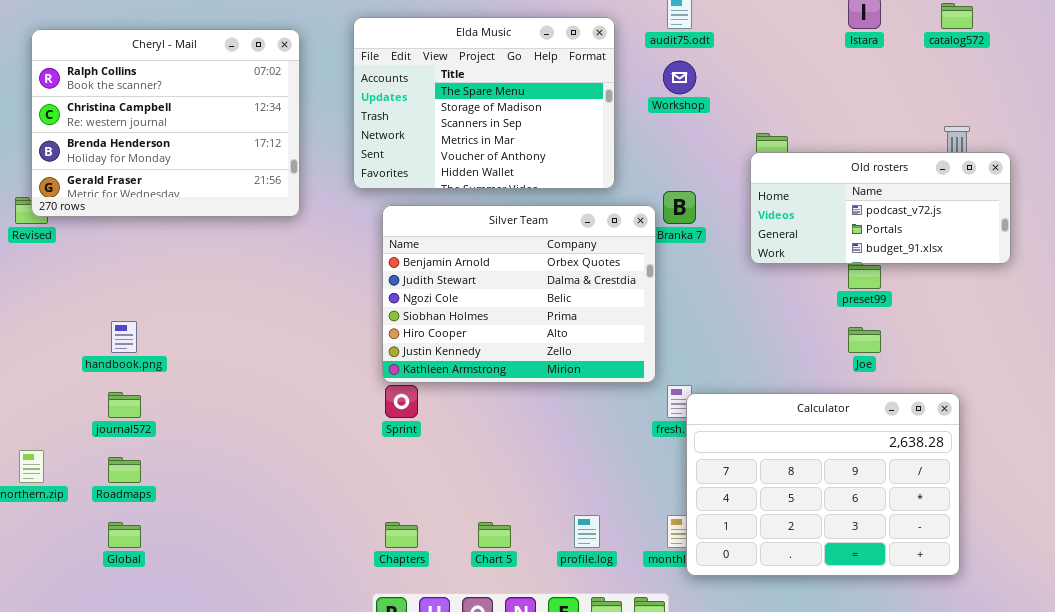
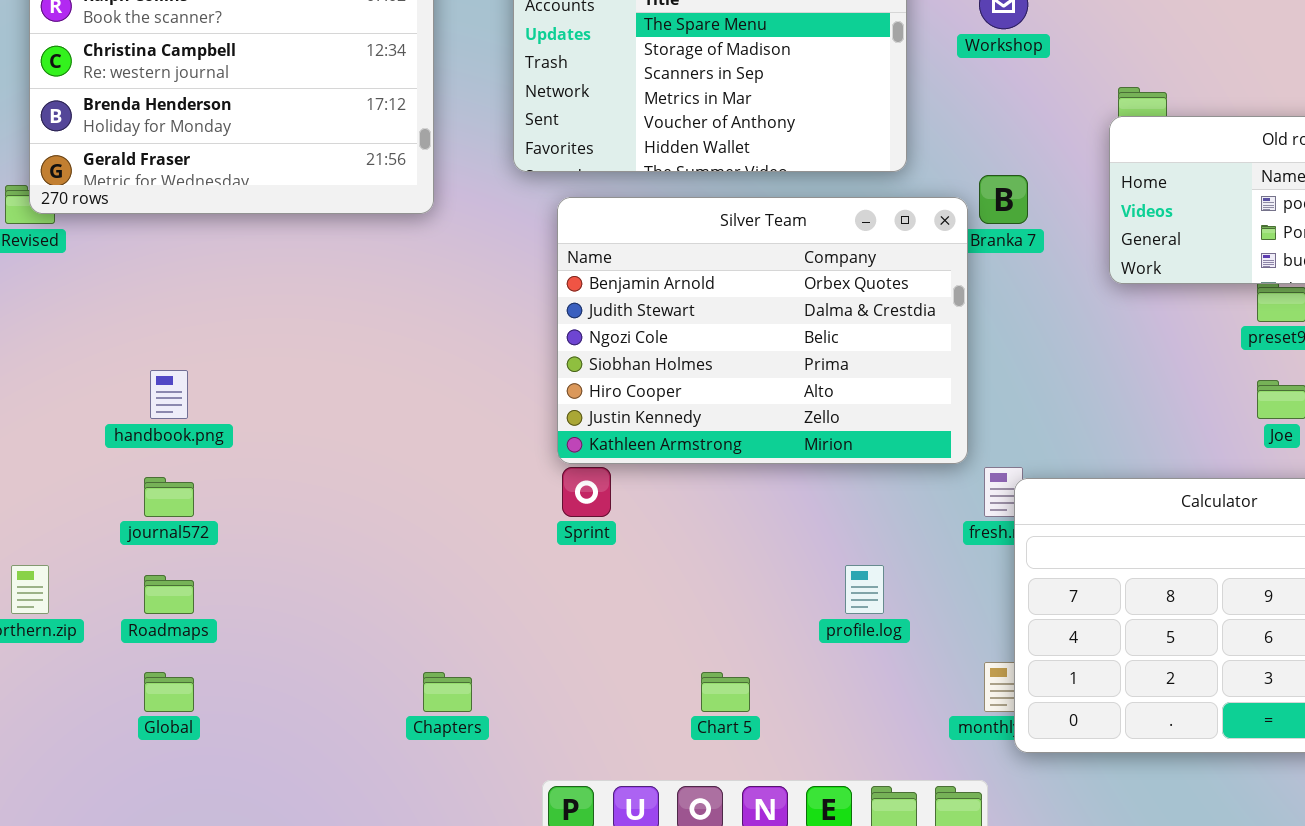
profile.log: [574,515,600,548] -> [845,565,884,614], moved
Chapters: [385,522,418,548] -> [423,672,472,712], moved

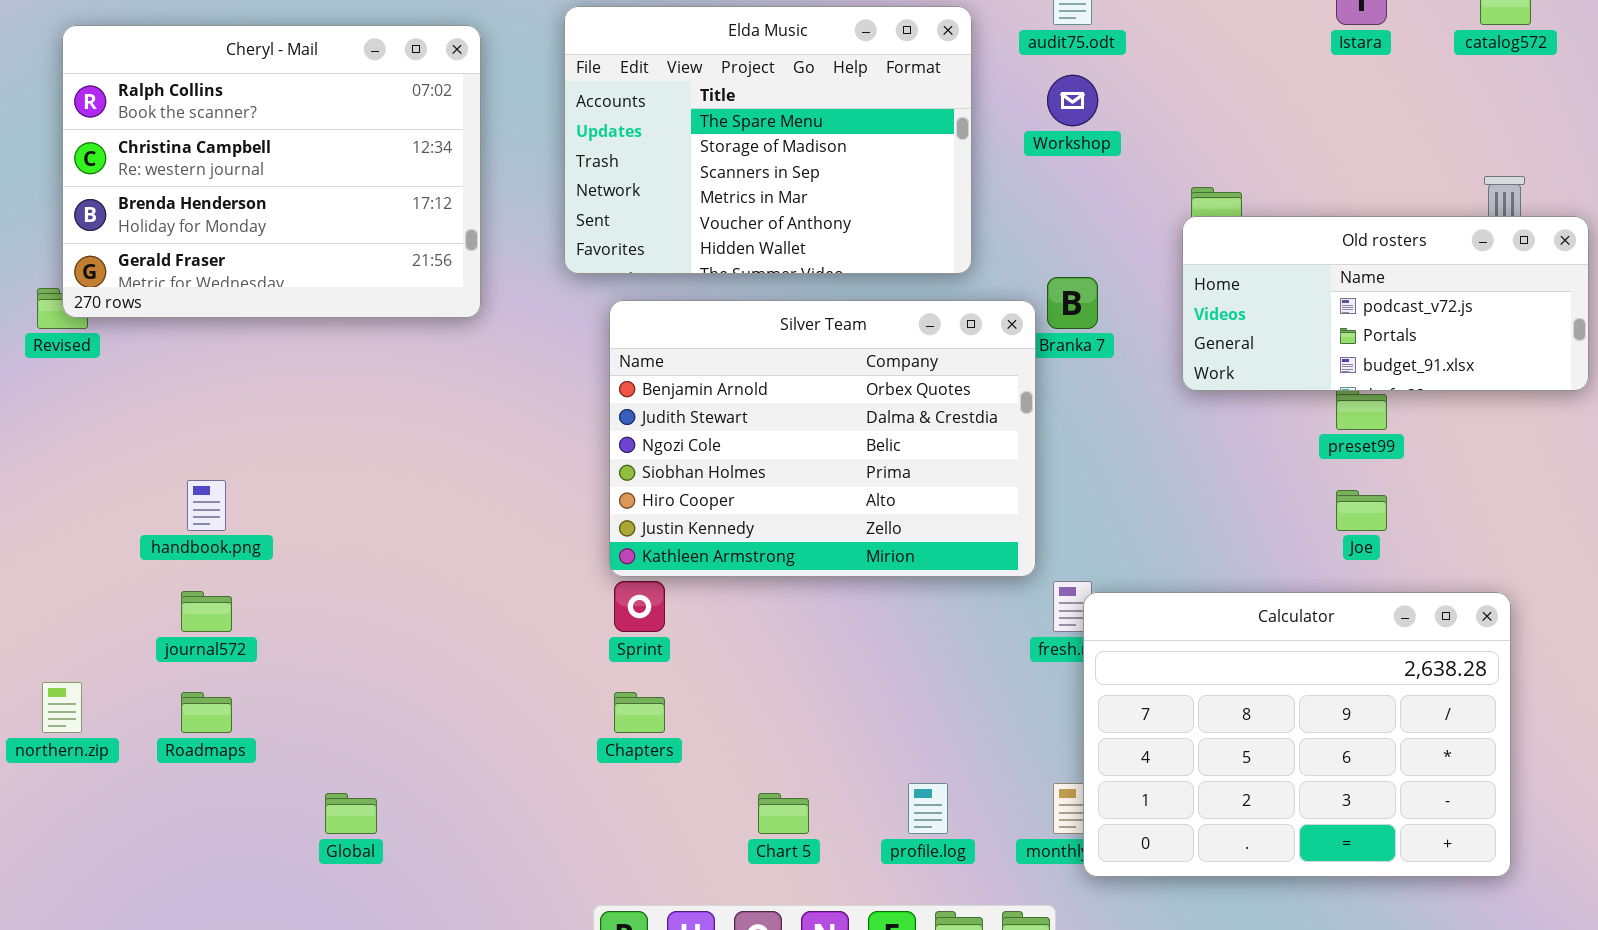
profile.log: [845,565,884,614] -> [908,783,948,834], moved
Global: [144,672,194,712] -> [325,793,377,834], moved
Chapters: [423,672,472,712] -> [614,692,665,733], moved

